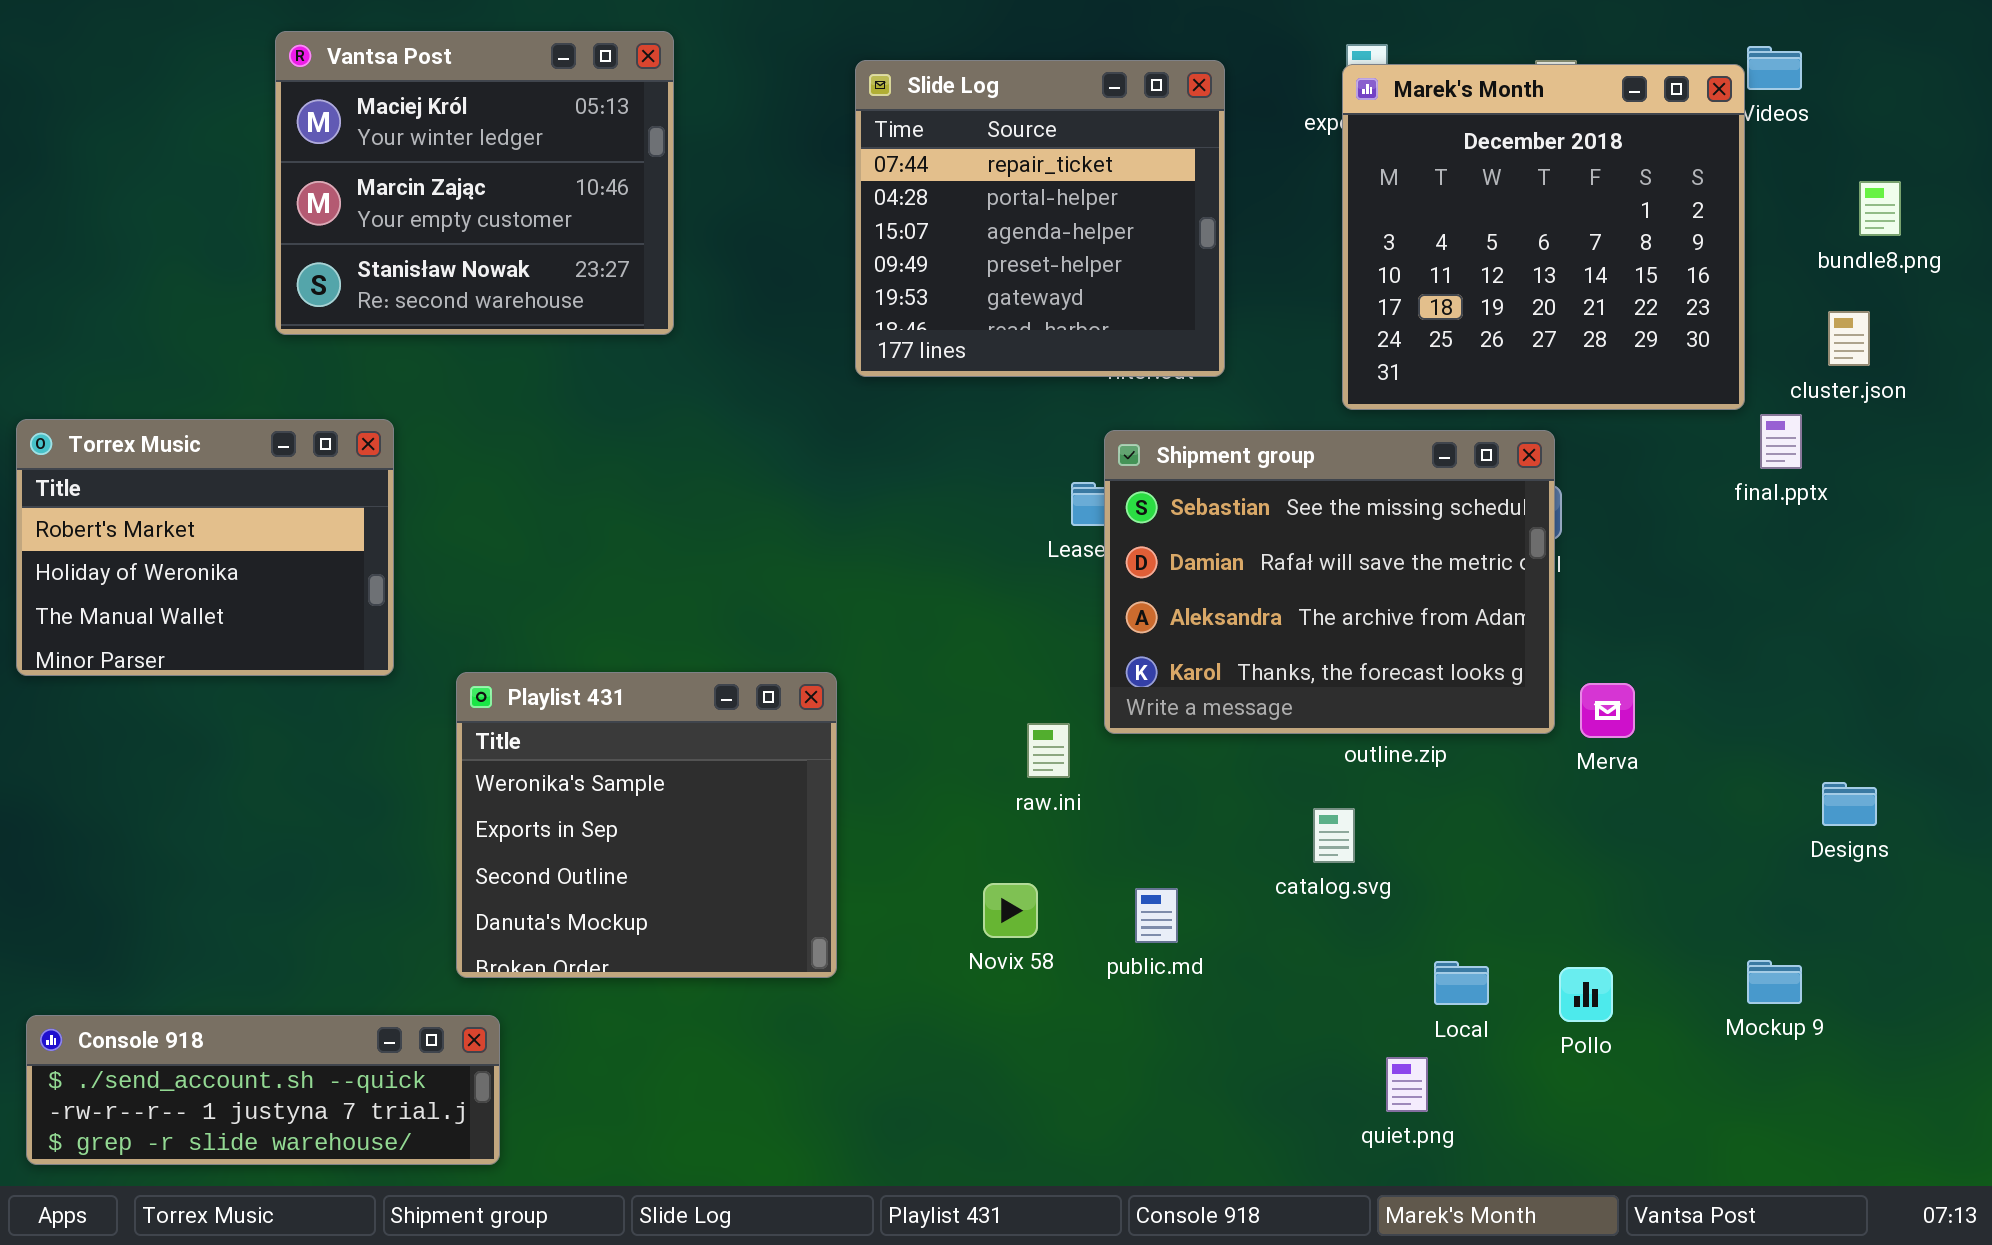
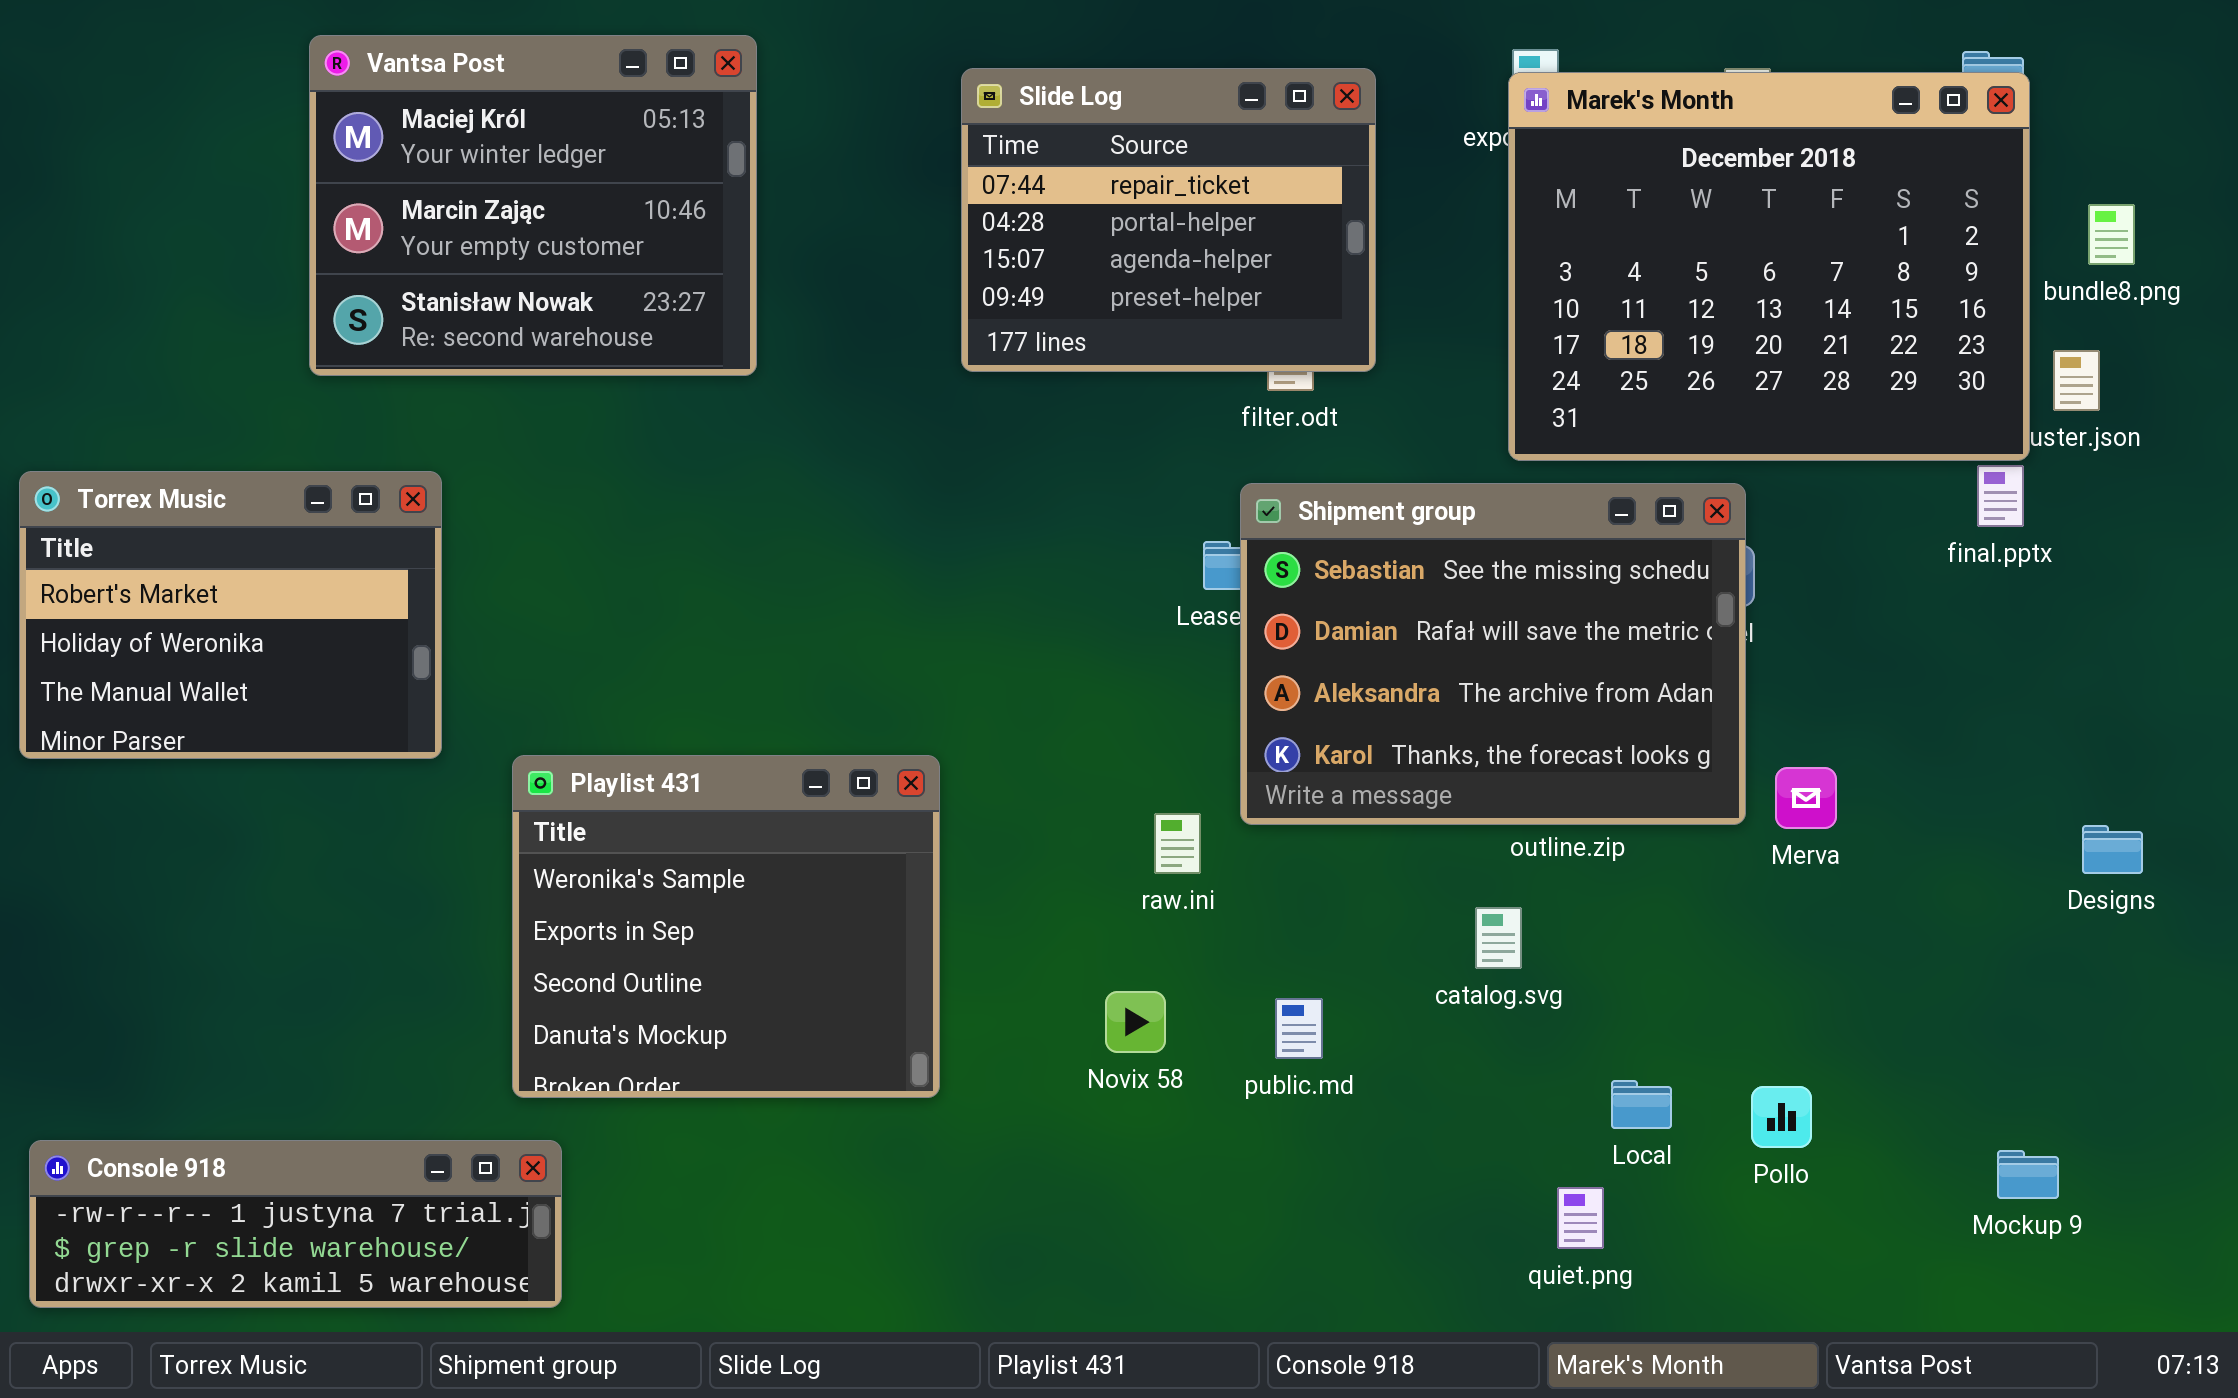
Slide Log: [855,60,1225,377] -> [961,68,1376,372], resized
Marek's Month: [1342,64,1745,410] -> [1508,72,2030,461], resized
Designs: [1822,782,1877,826] -> [2082,825,2143,874], moved
Mockup 9: [1747,960,1802,1004] -> [1997,1150,2059,1199], moved
Console 918: [26,1015,500,1165] -> [29,1140,562,1308], scrolled down 1 row

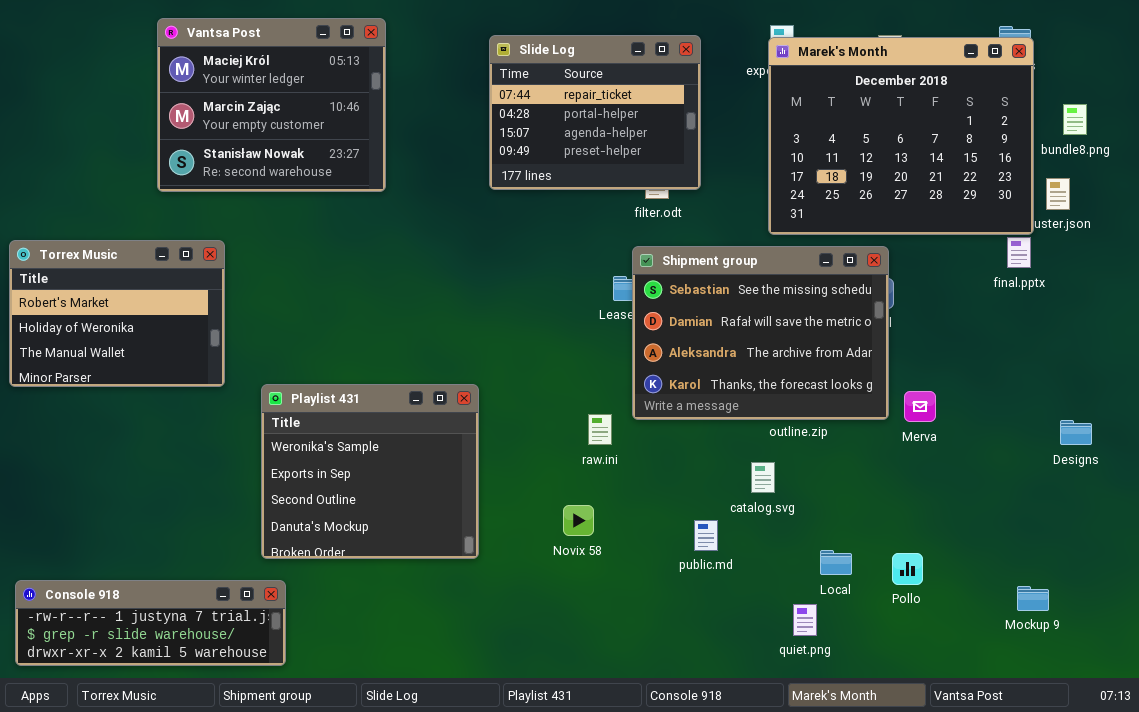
public.md: [1275,998,1323,1059] -> [694,520,718,551], moved

